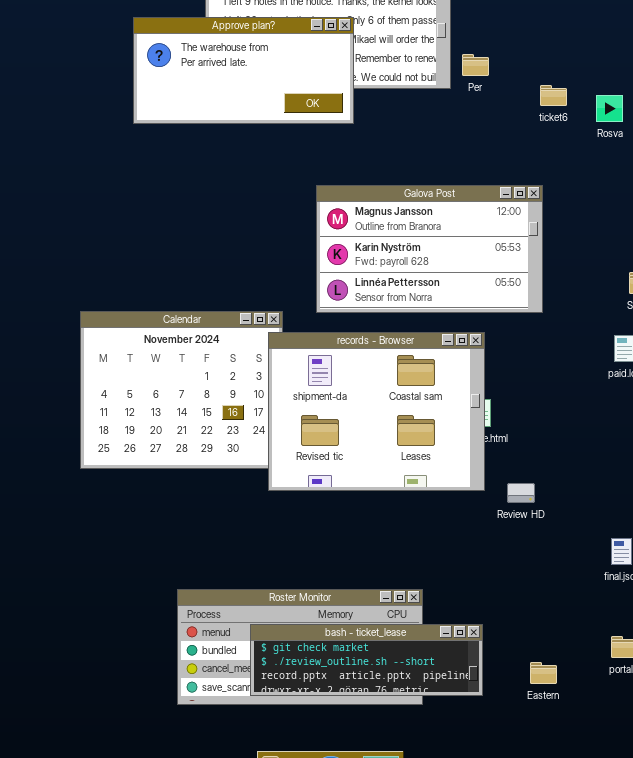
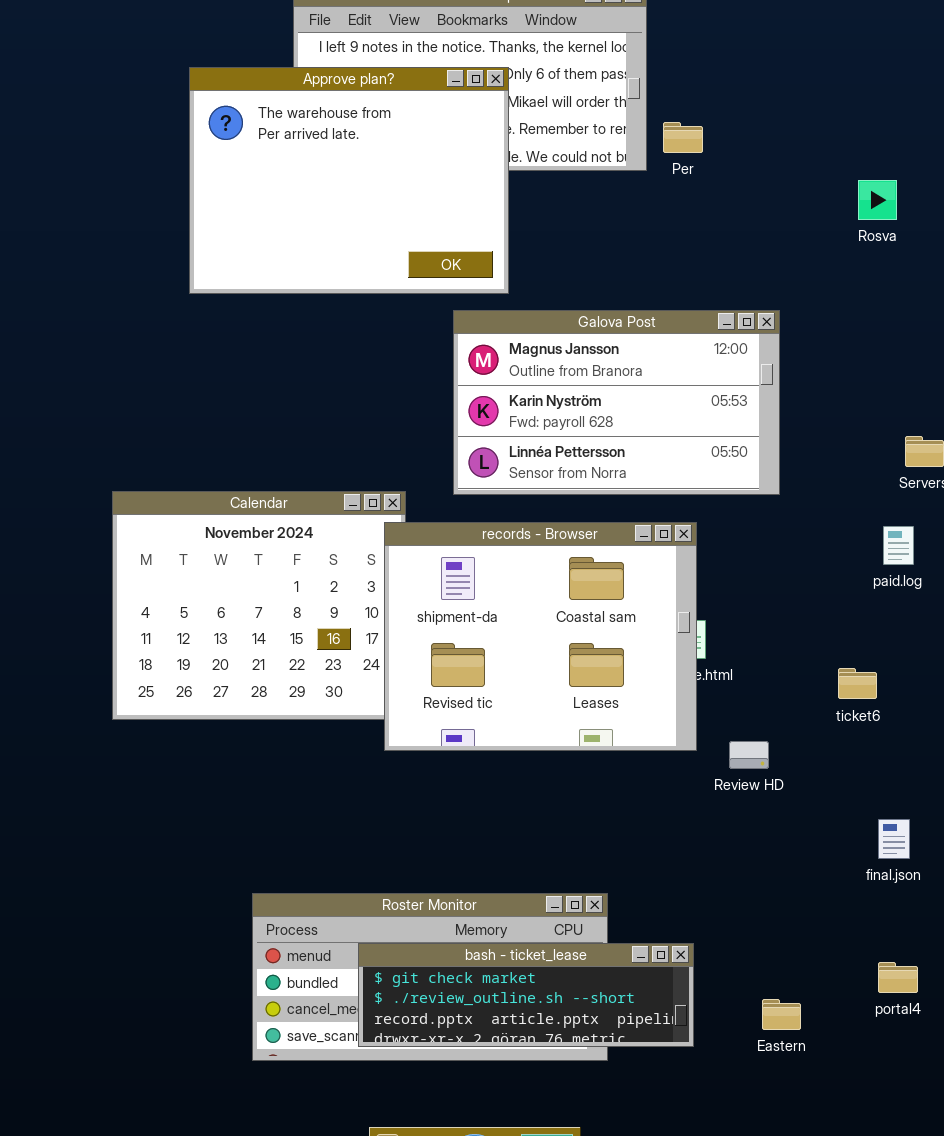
Approve plan?: [133,17,354,124] -> [189,67,509,294], resized
ticket6: [540,85,567,106] -> [838,668,877,699], moved

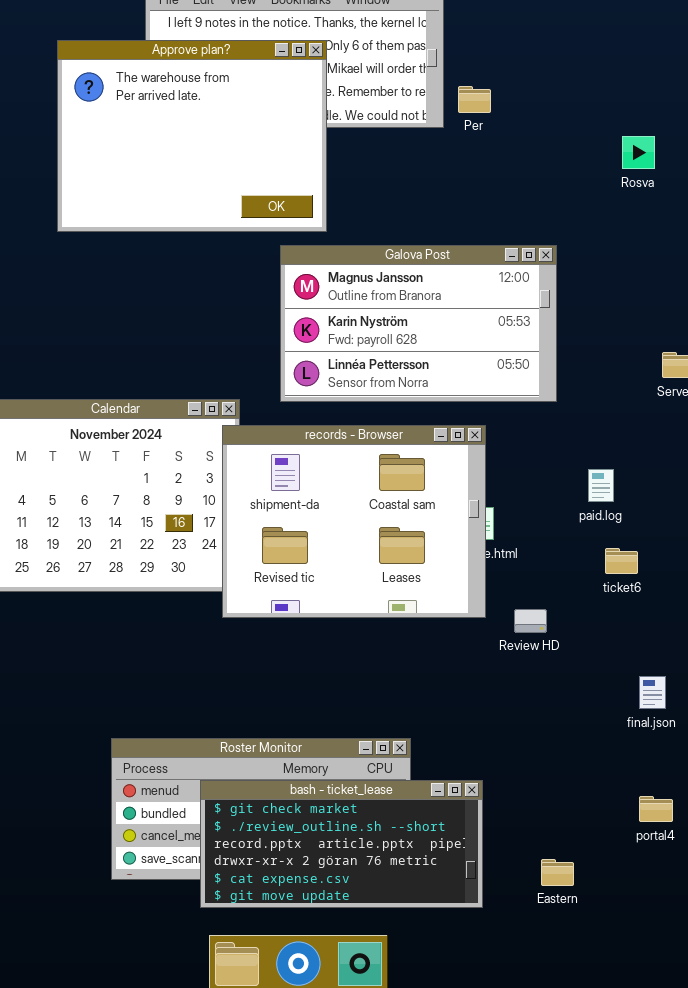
paid.log: [883,526,914,565] -> [588,469,614,502], moved
bash - ticket_lease: [358,943,694,1047] -> [200,780,483,908], resized
Eastern: [762,999,801,1030] -> [541,859,574,886], moved

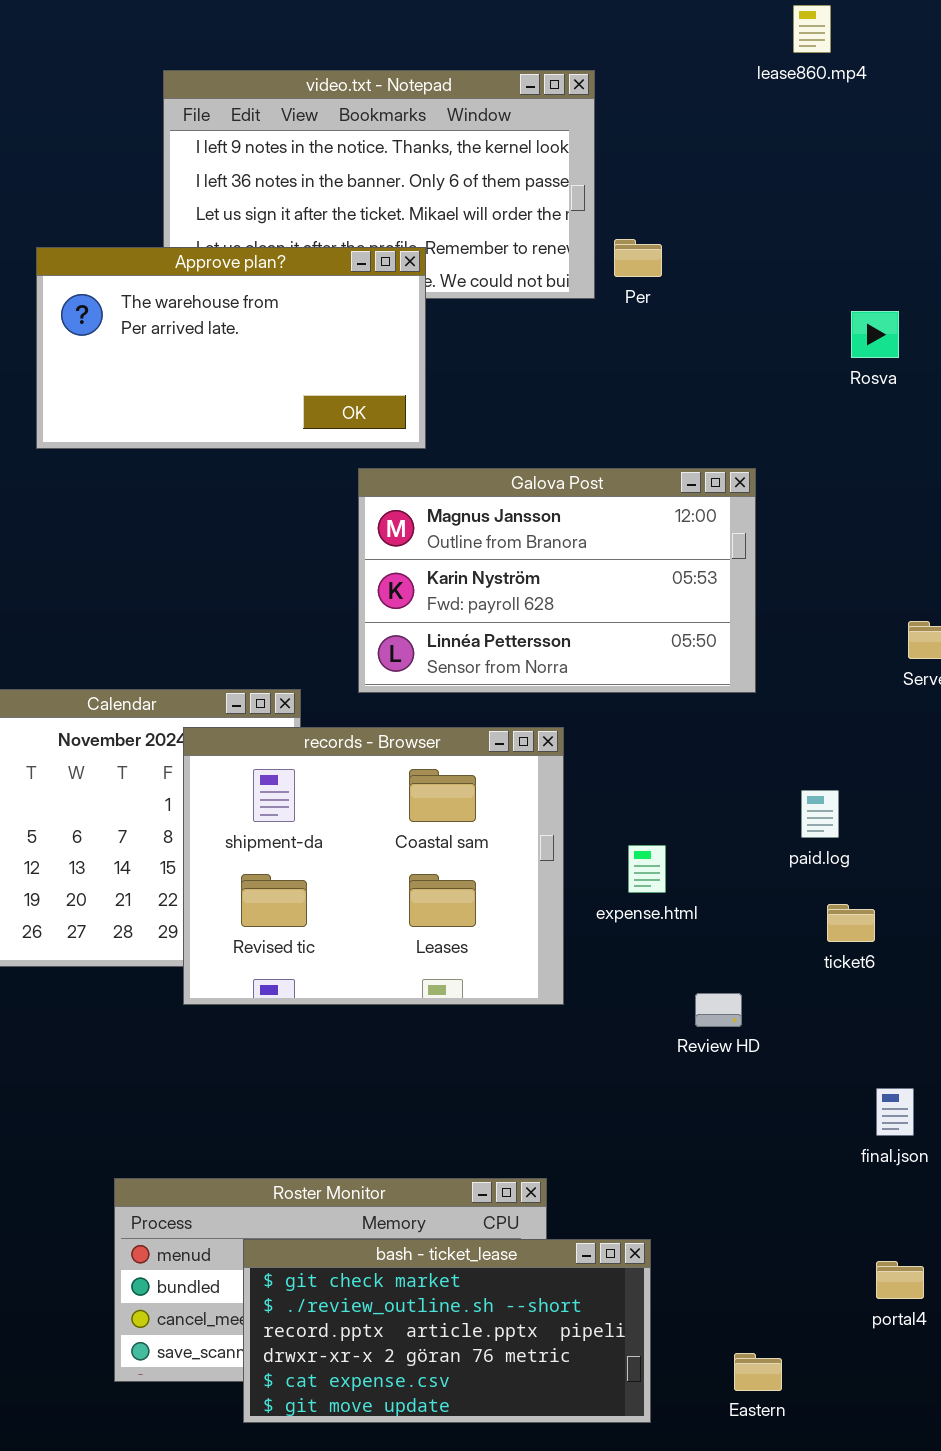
Approve plan?: [57,40,327,232] -> [36,247,426,449], resized
records - Browser: [222,425,486,618] -> [183,727,564,1005], moved

